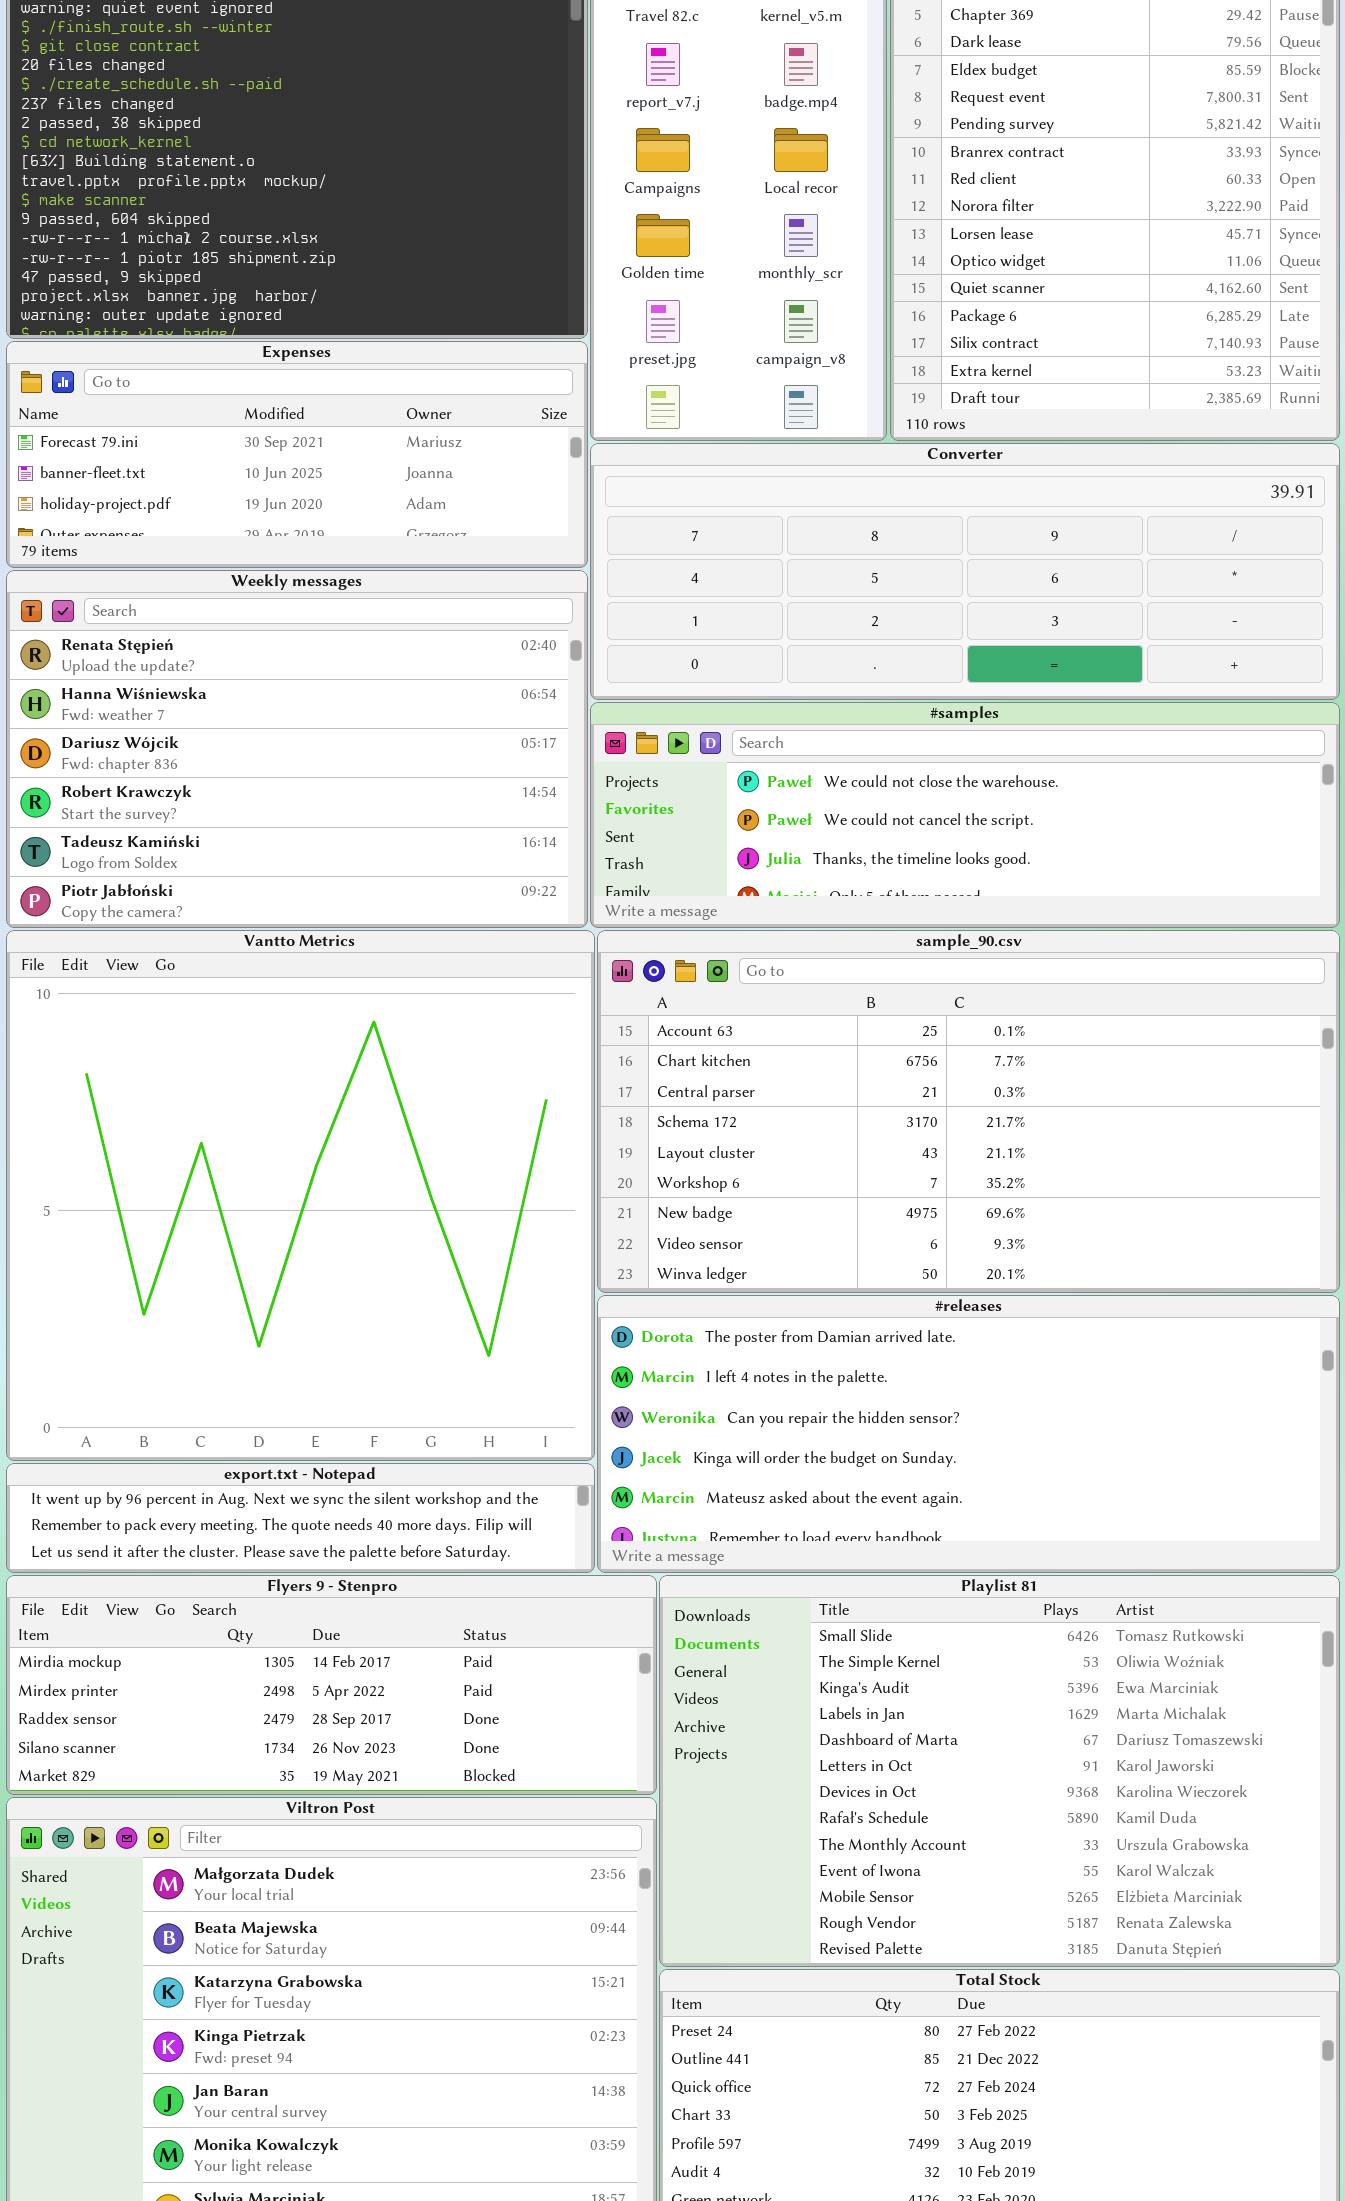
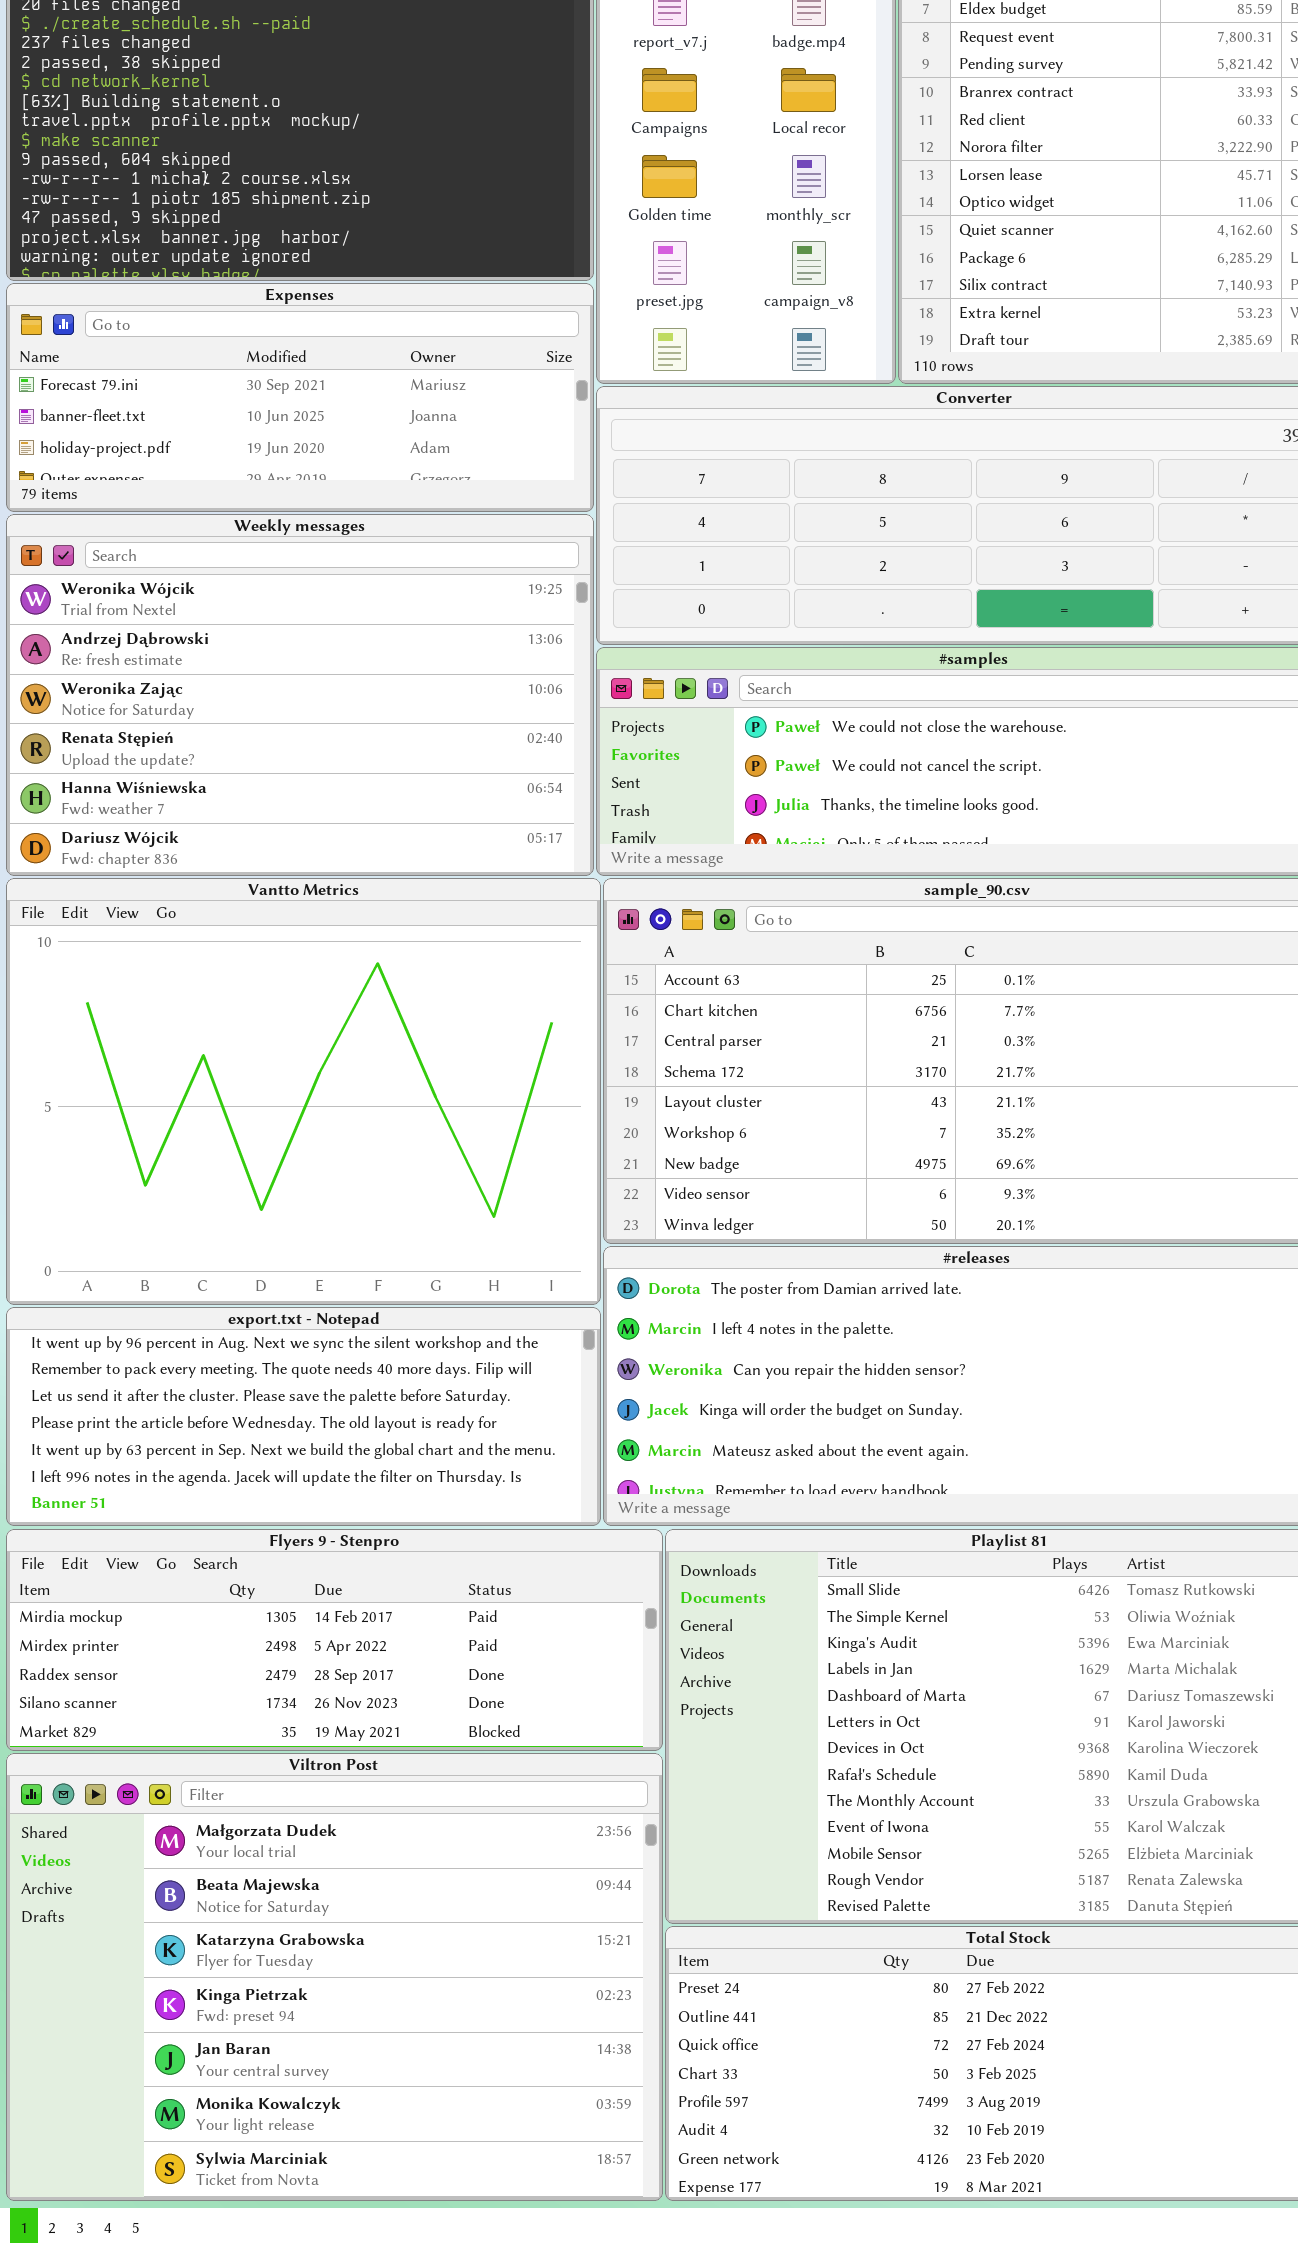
Weekly messages: [6,570,588,928] -> [6,514,594,876], scrolled up 3 rows
Vantto Metrics: [6,930,595,1461] -> [6,878,601,1305], resized
export.txt - Notepad: [6,1463,595,1573] -> [6,1307,601,1526], resized

